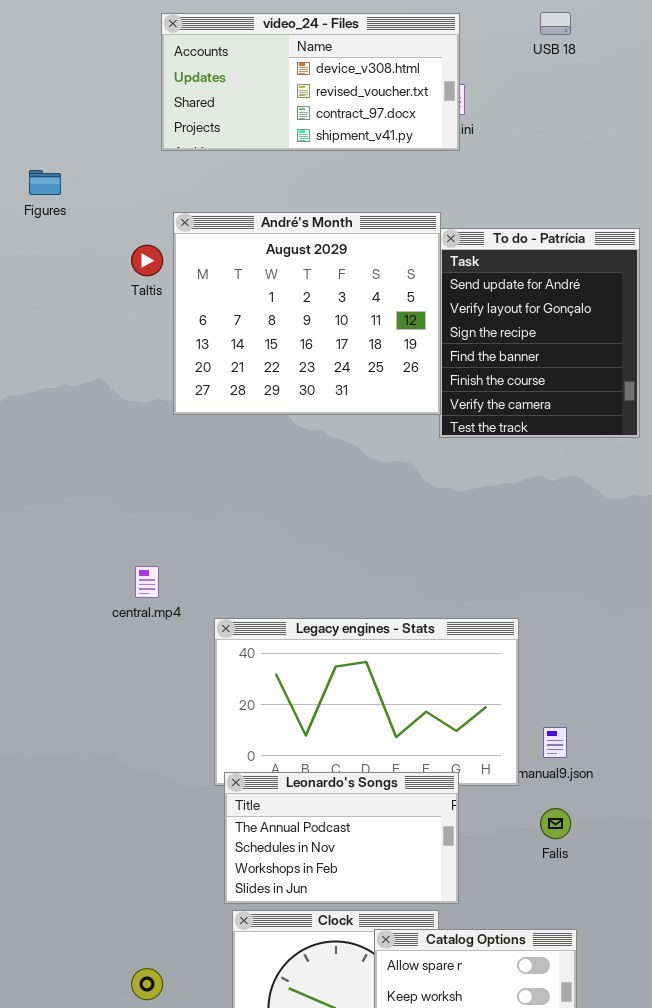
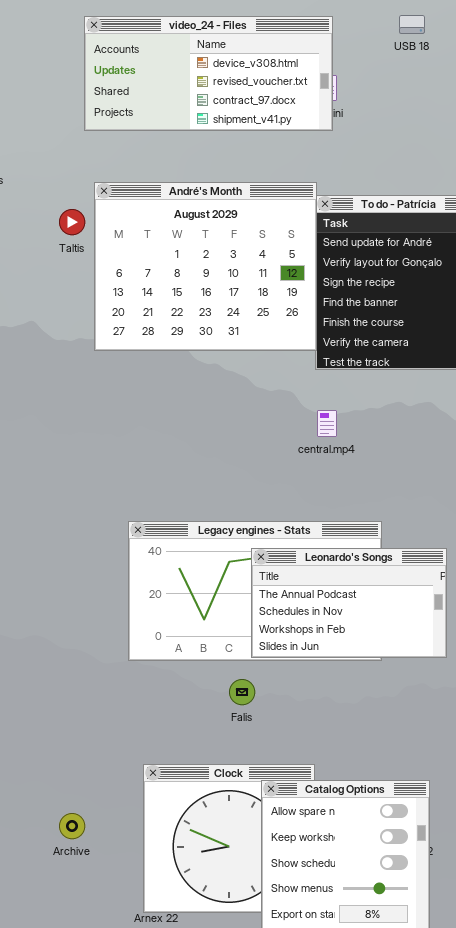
central.mp4: [135,566,159,598] -> [317,410,337,437], moved
Leonardo's Songs: [224,772,459,904] -> [251,548,447,658], moved
Falis: [540,808,571,839] -> [229,679,255,705], moved

